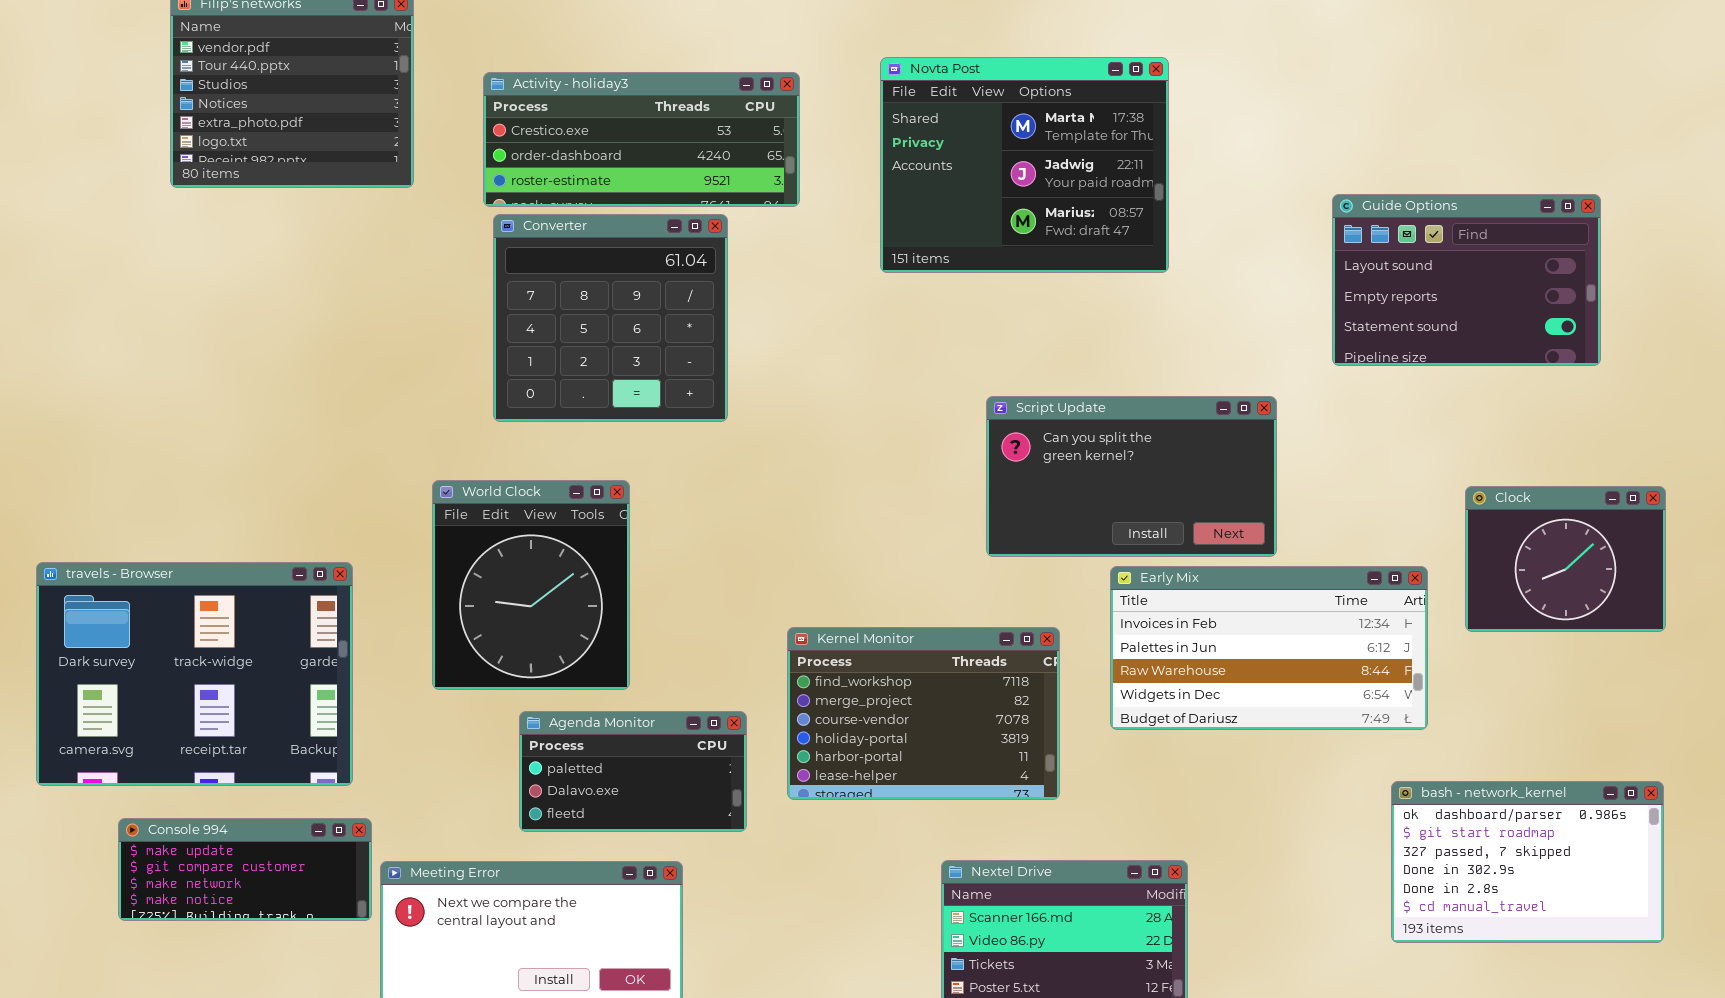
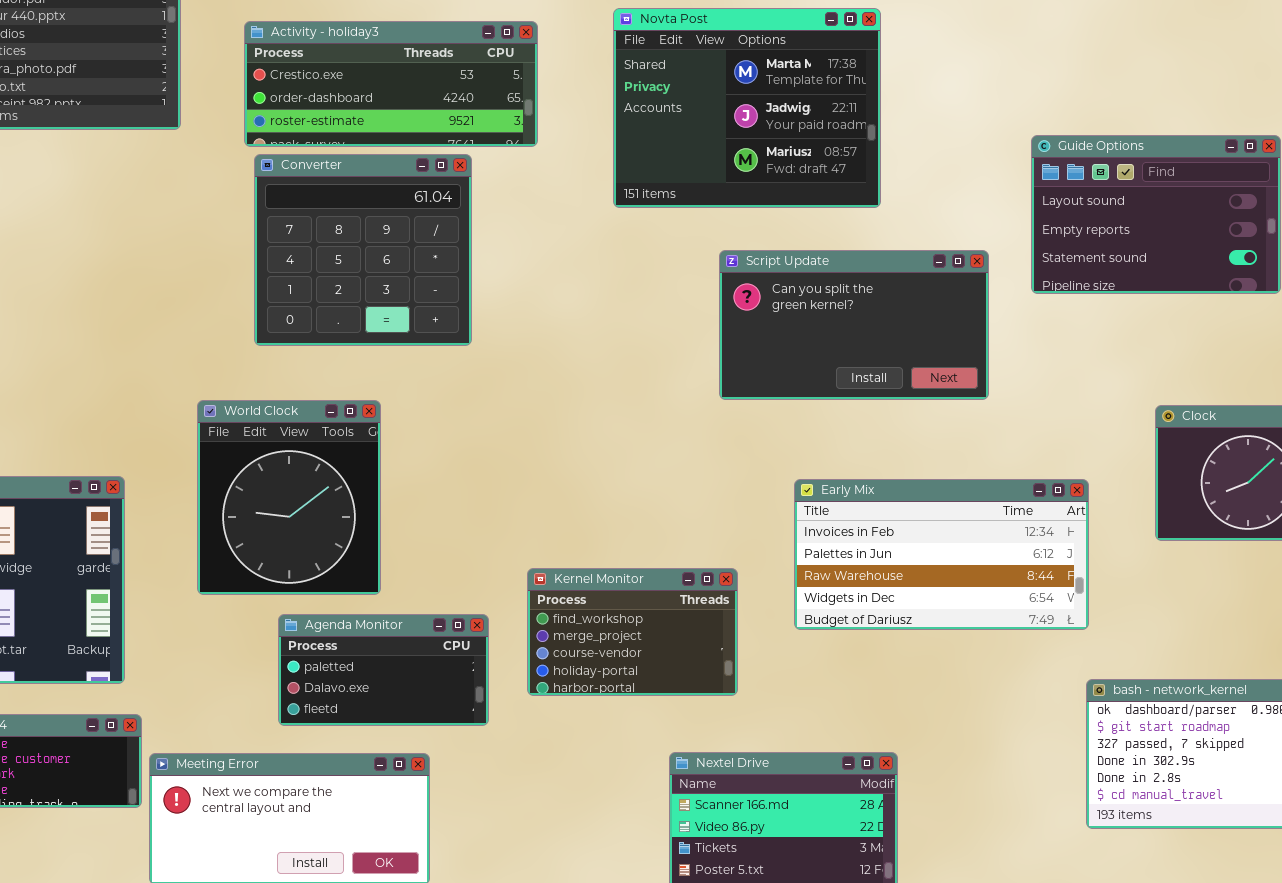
Script Update: [986,396,1277,557] -> [719,250,989,400], moved
Early Mix: [1110,566,1428,730] -> [794,479,1089,630], moved
Kernel Monitor: [787,627,1060,800] -> [527,568,738,696], resized

